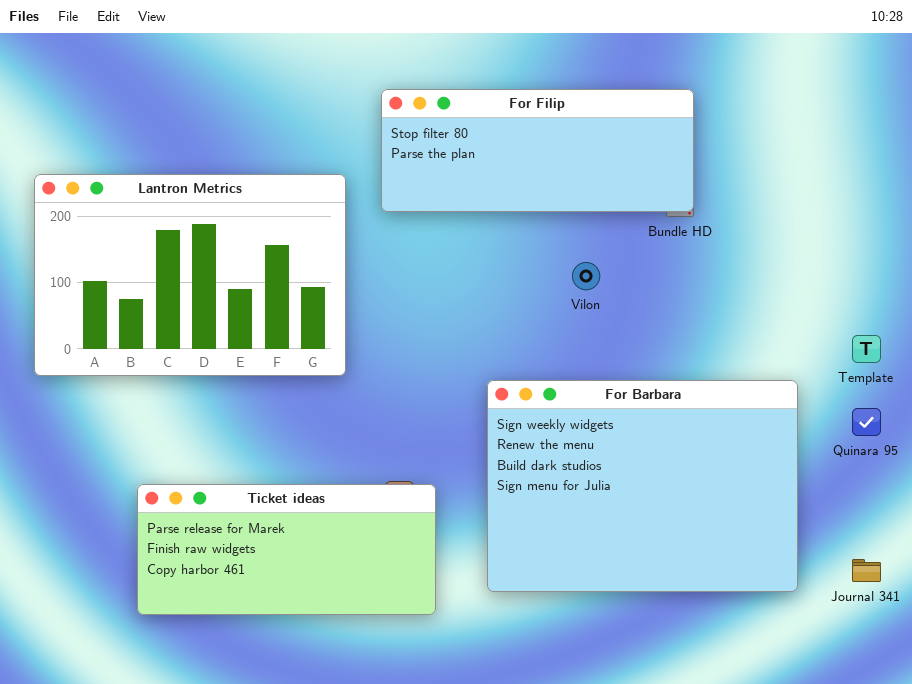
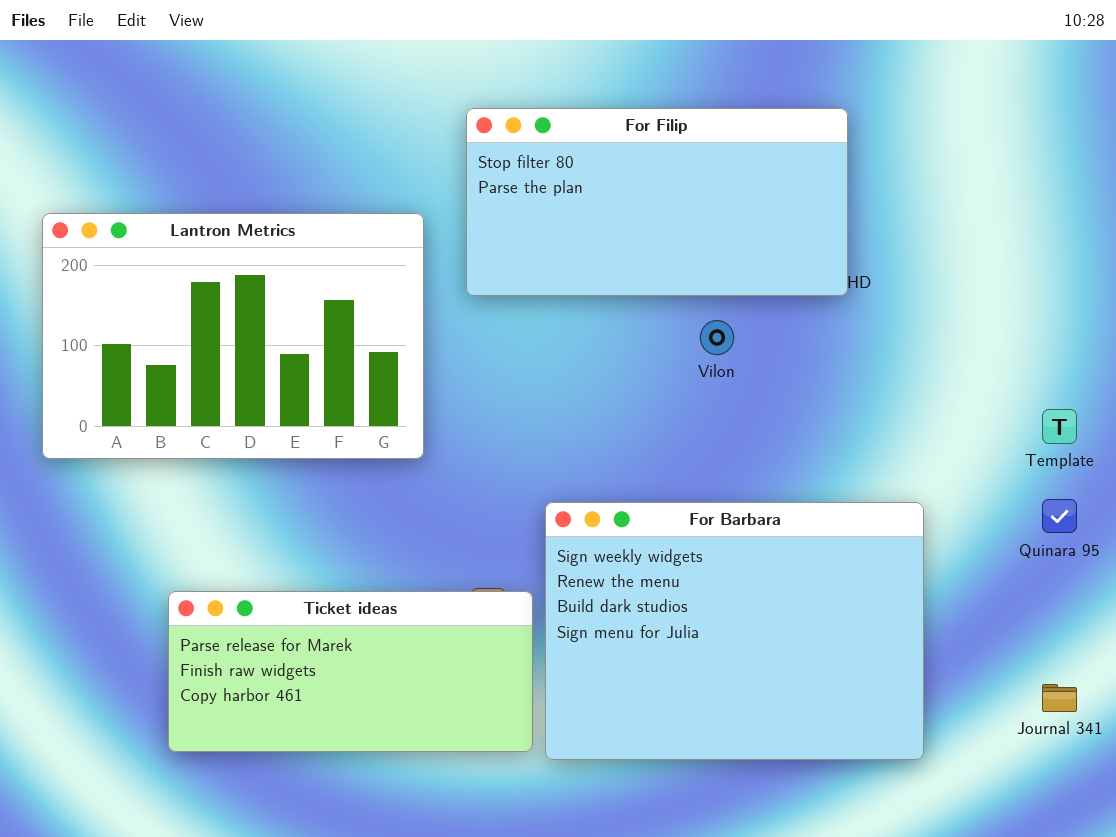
For Filip: [381,89,694,212] -> [466,108,848,296], resized
For Barbara: [487,380,798,592] -> [545,502,924,760], moved

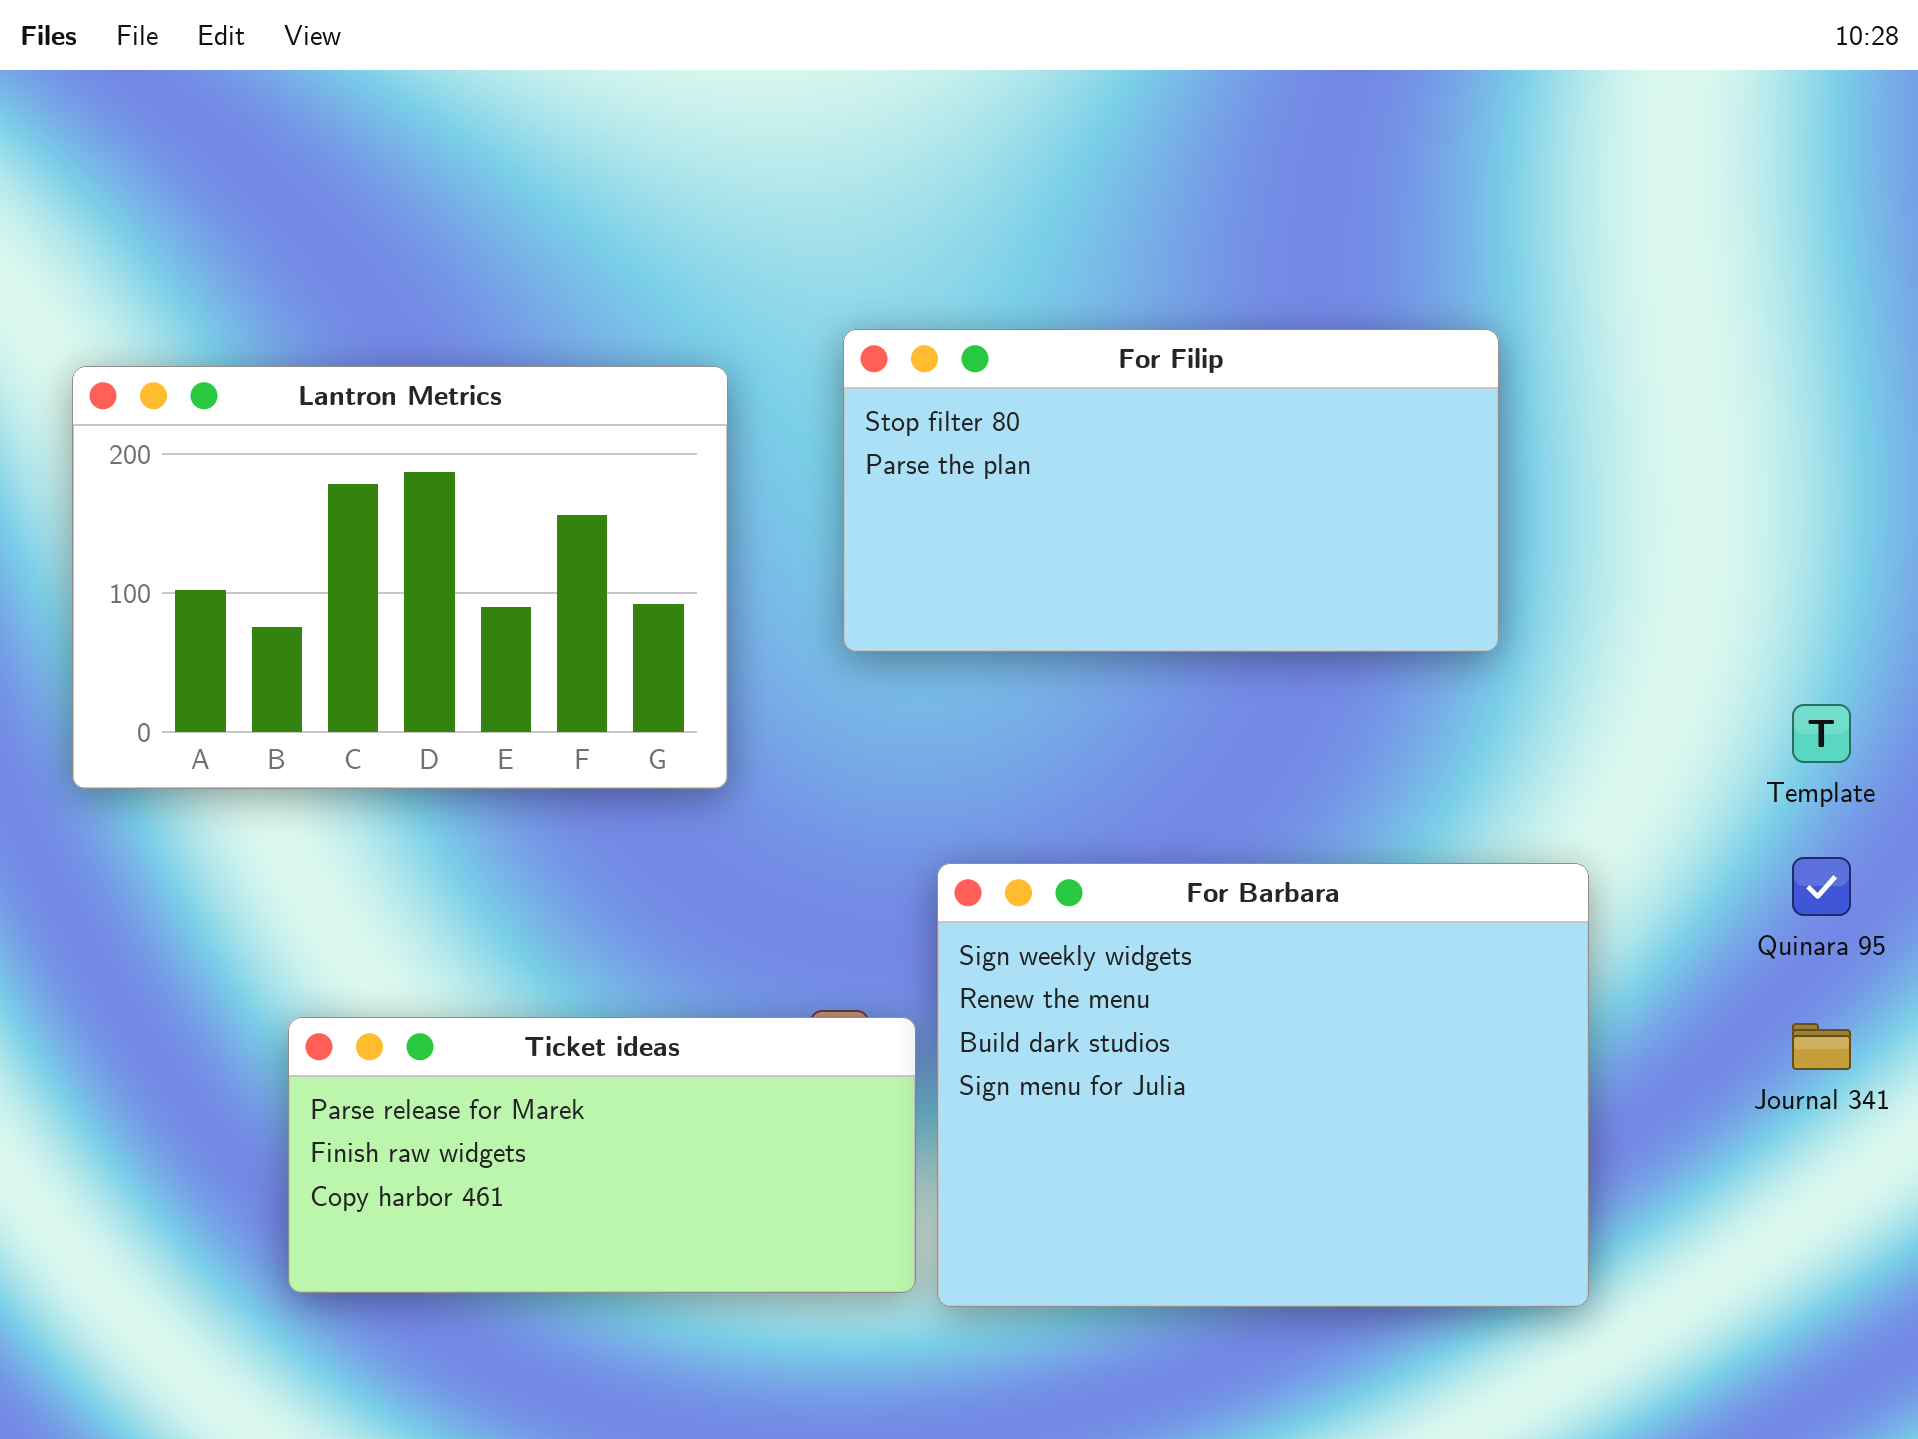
For Filip: [466,108,848,296] -> [843,329,1499,652], moved
Journal 341: [1042,684,1077,712] -> [1792,1023,1851,1070], moved

